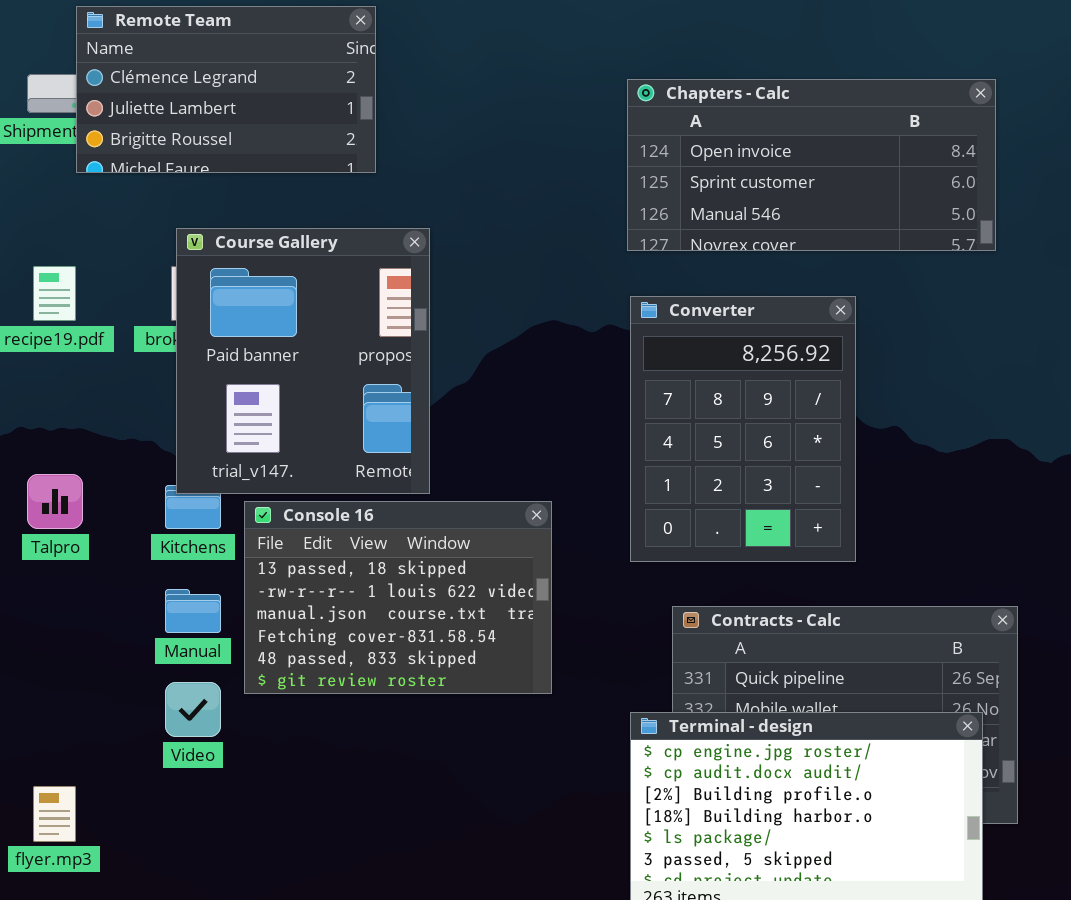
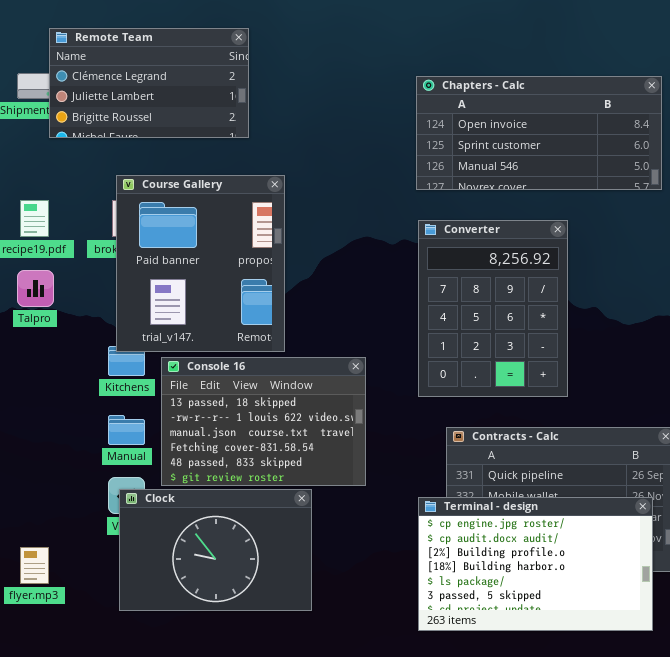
Talpro: [27,474,83,529] -> [17,270,54,307], moved
Clock: none -> [119,489,312,611], opened

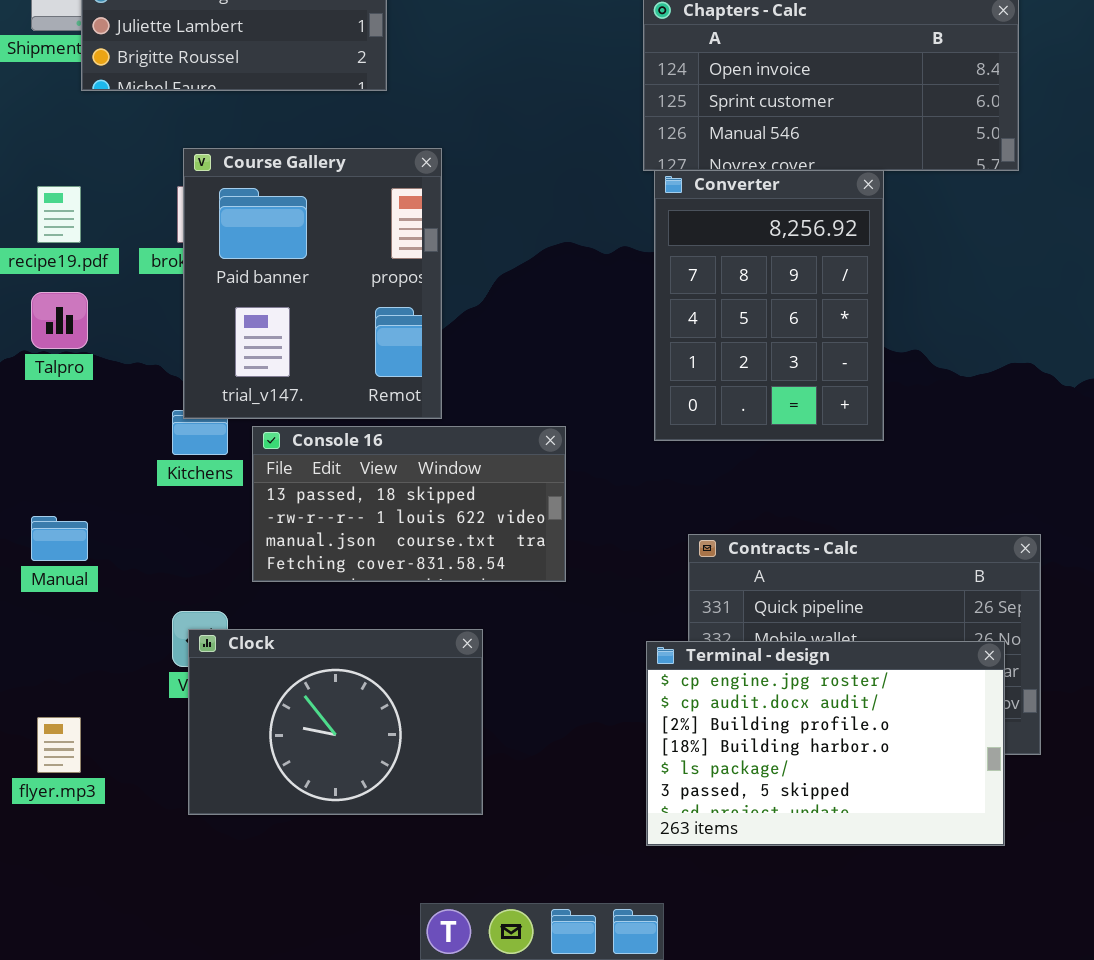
Converter: [418,220,568,397] -> [654,170,884,441], moved
Console 16: [161,357,366,486] -> [252,426,566,582], resized
Manual: [108,415,145,445] -> [31,516,88,561], moved

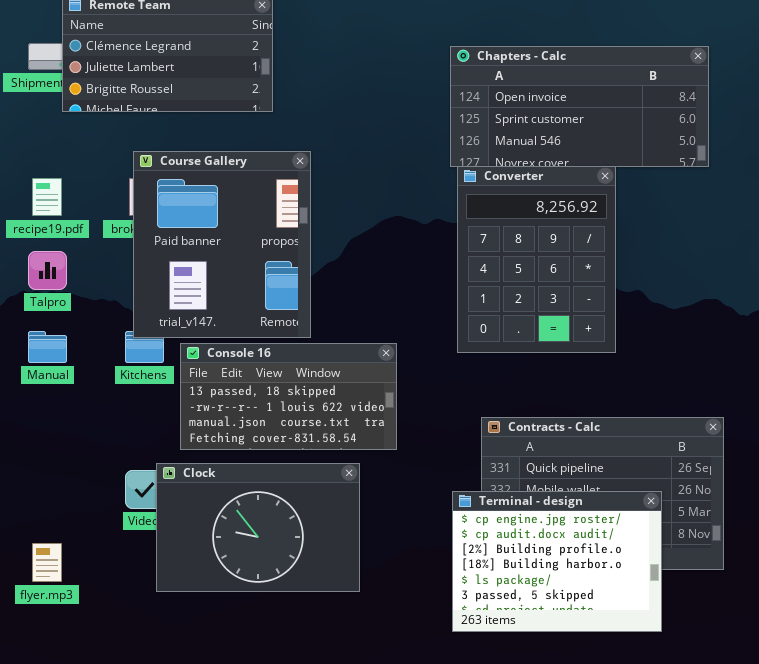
Manual: [31,516,88,561] -> [28,331,67,363], moved
Clock: [188,629,483,815] -> [156,463,360,592], moved
Terminal - design: [646,641,1005,846] -> [452,491,662,632], resized

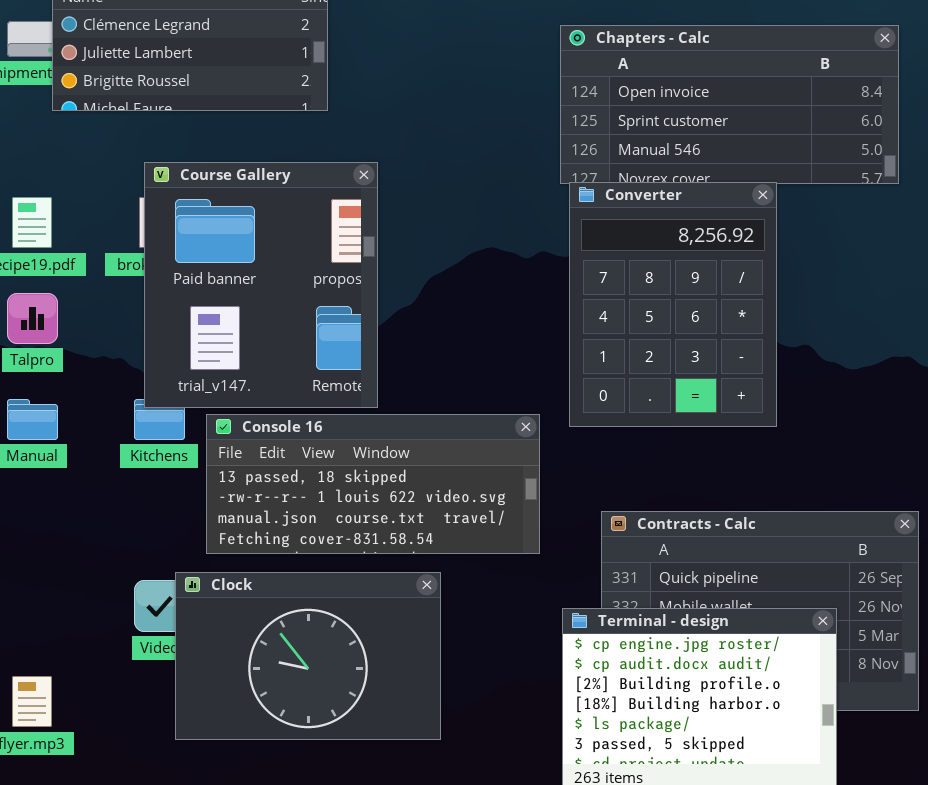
Console 16: [180,343,397,450] -> [206,414,540,554], resized

